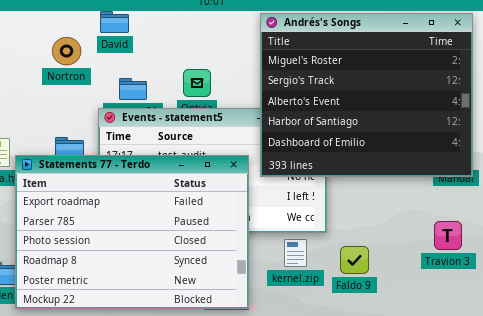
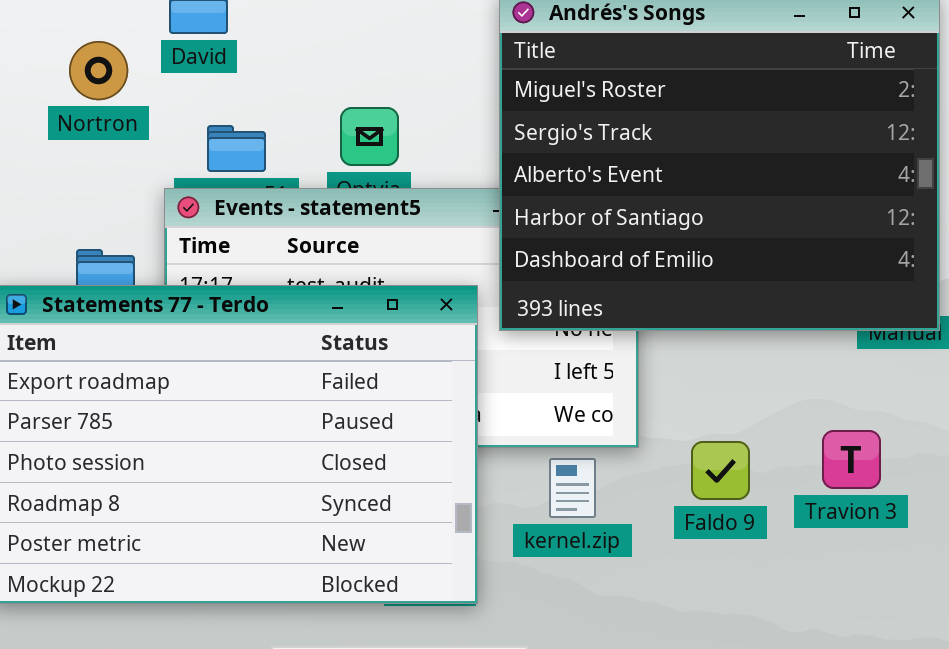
Travion 3: [434,221,462,250] -> [822,430,881,489], moved
Faldo 9: [340,246,369,274] -> [691,441,750,500], moved

